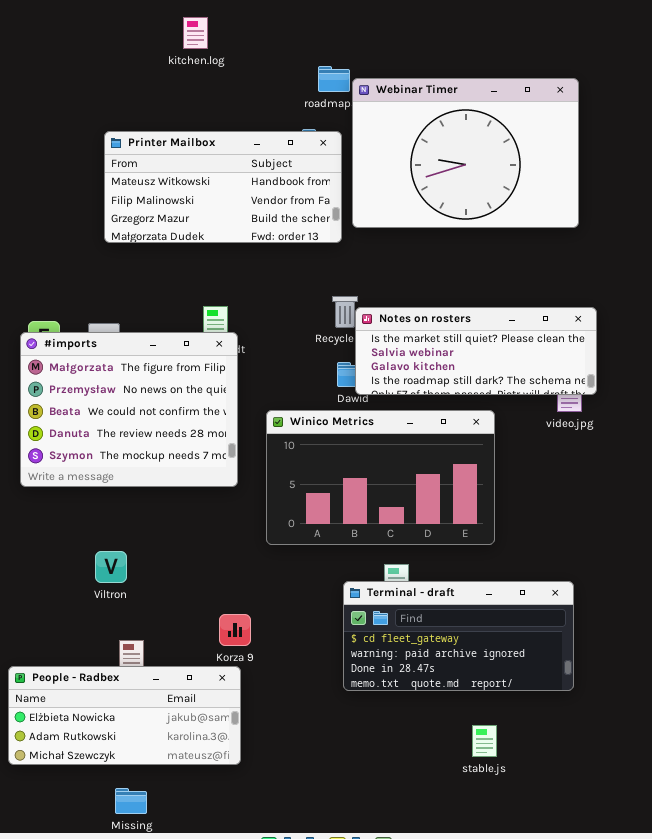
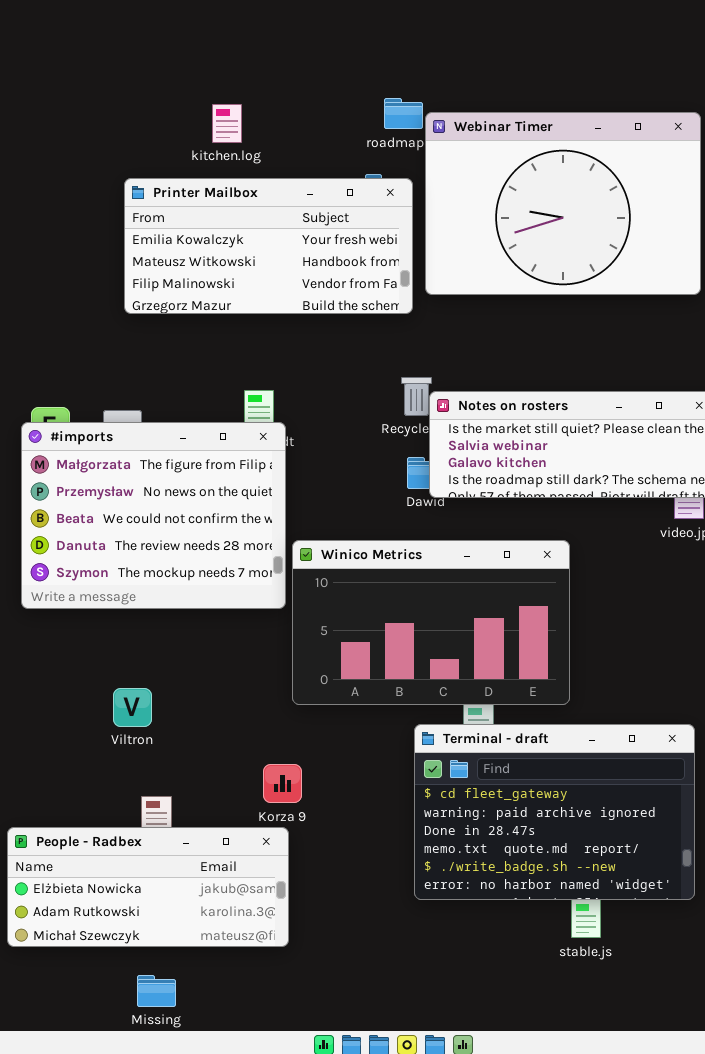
kitchen.log: [183,17,208,49] -> [212,104,242,143], moved
Printer Mailbox: [104,131,342,243] -> [124,178,413,314], scrolled up 1 row
Winico Metrics: [266,410,495,545] -> [292,540,570,705], moved
Terminal - draft: [343,581,574,691] -> [414,724,695,900], resized

